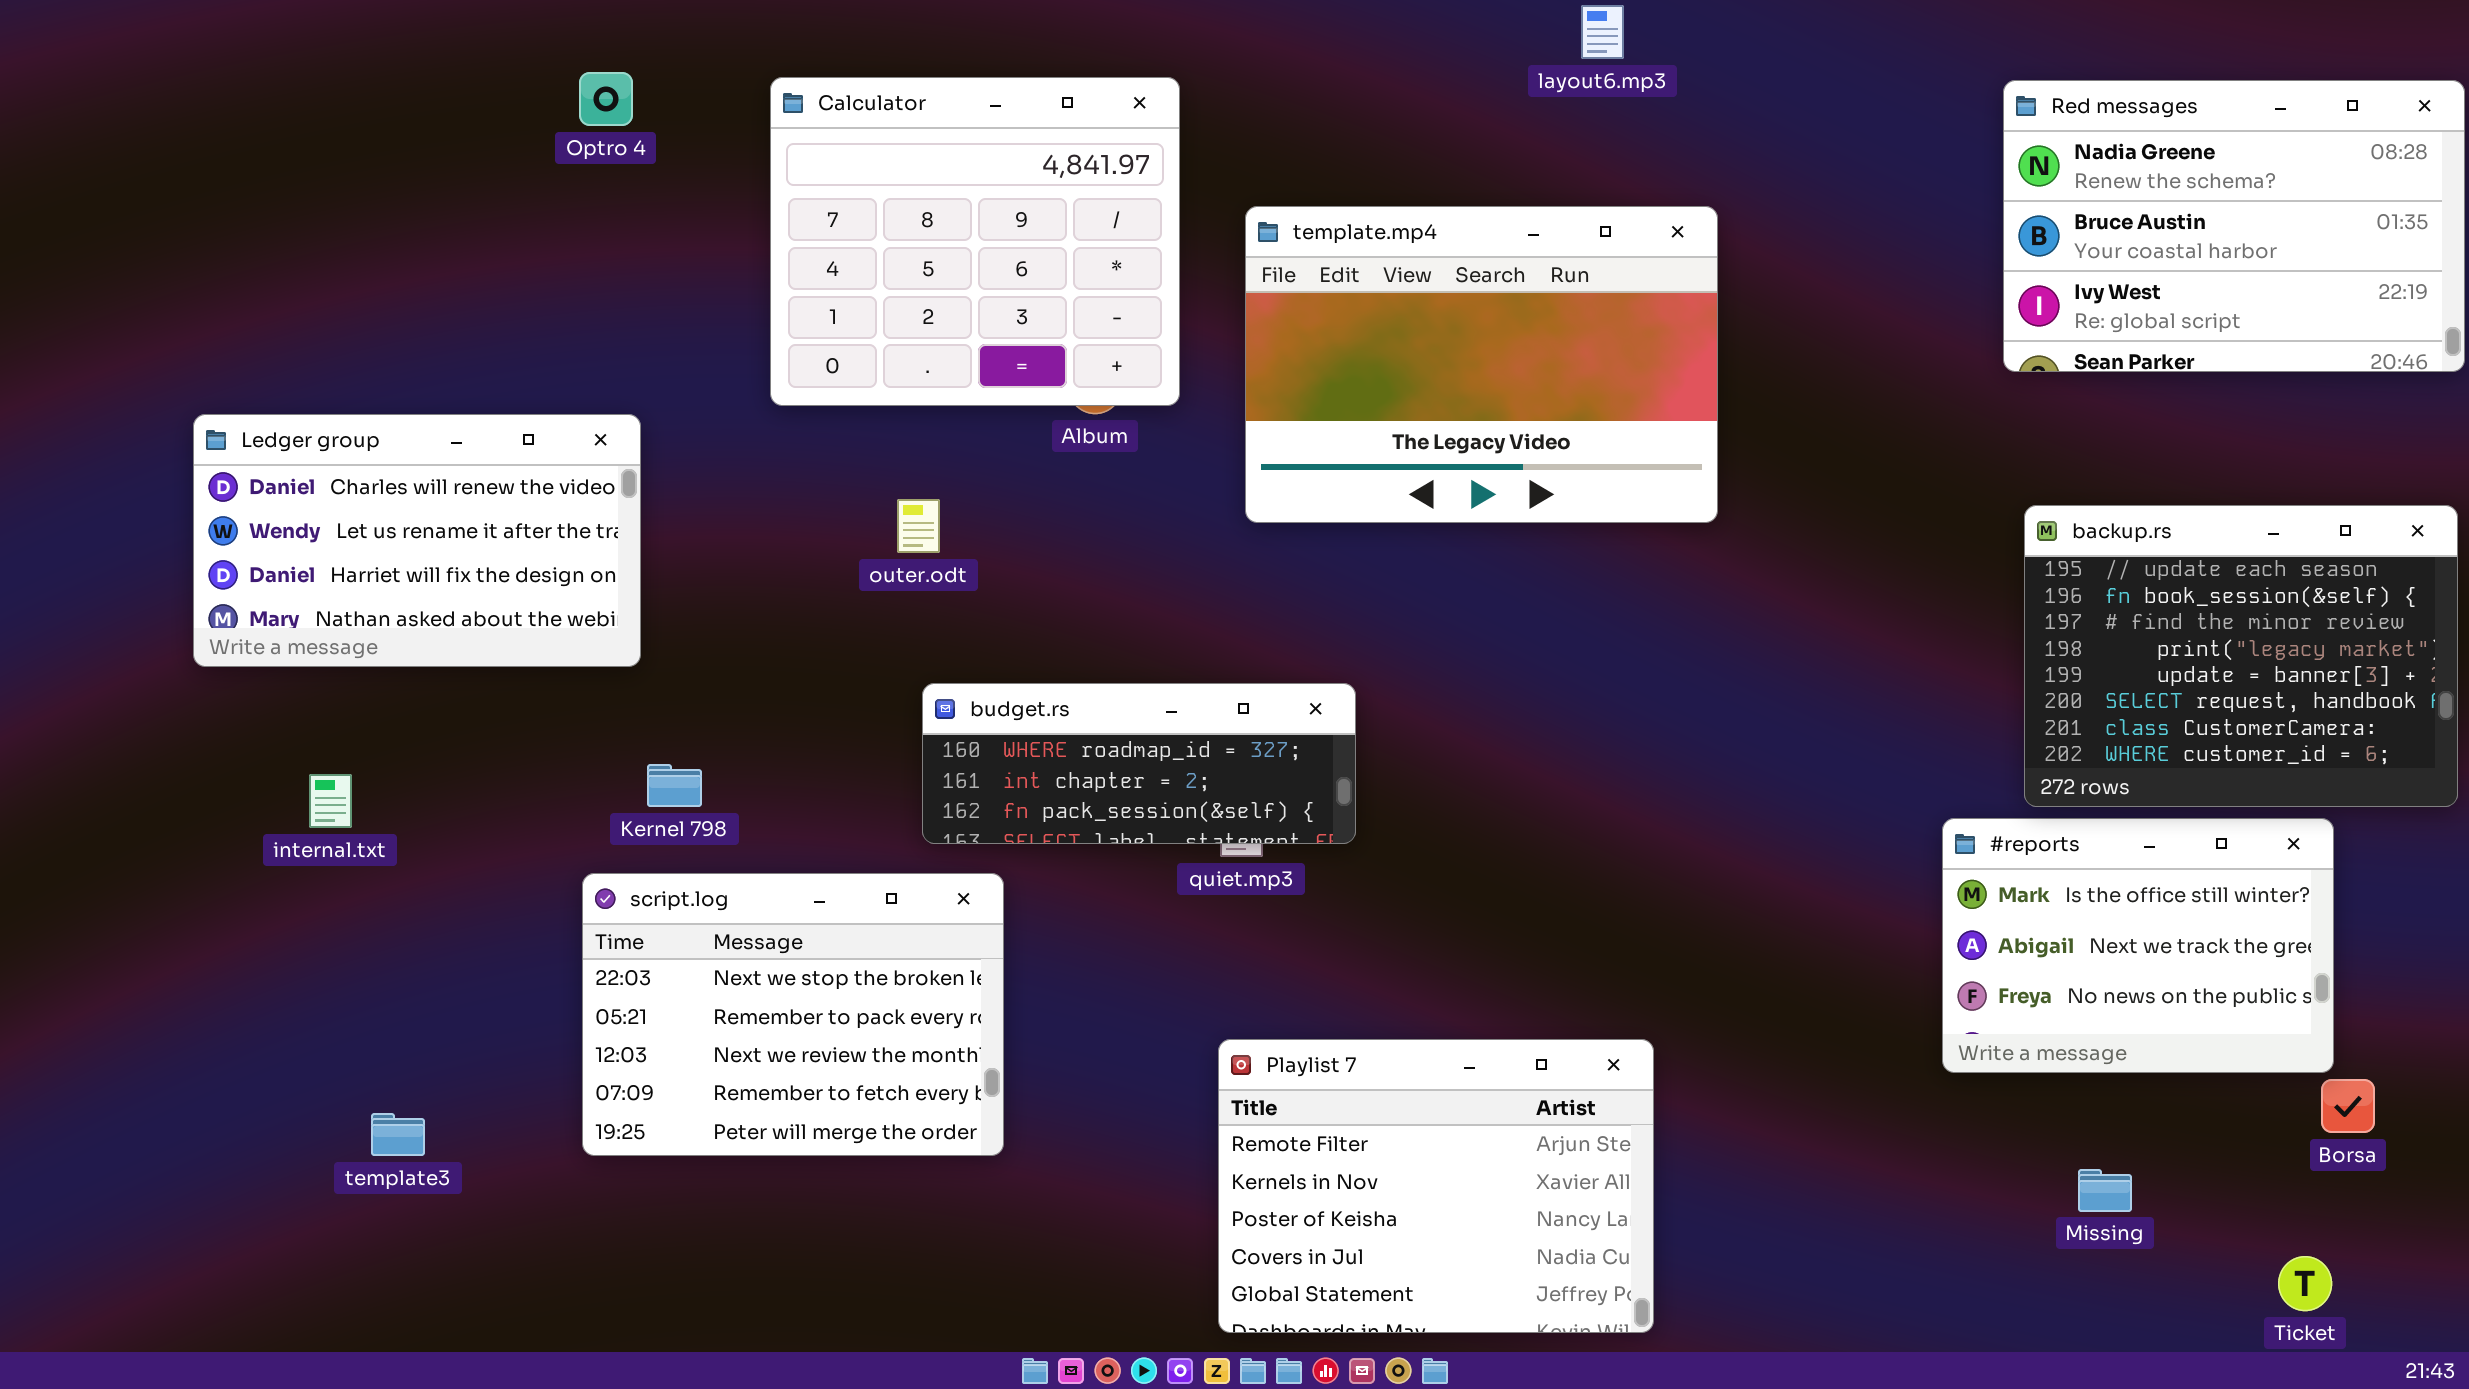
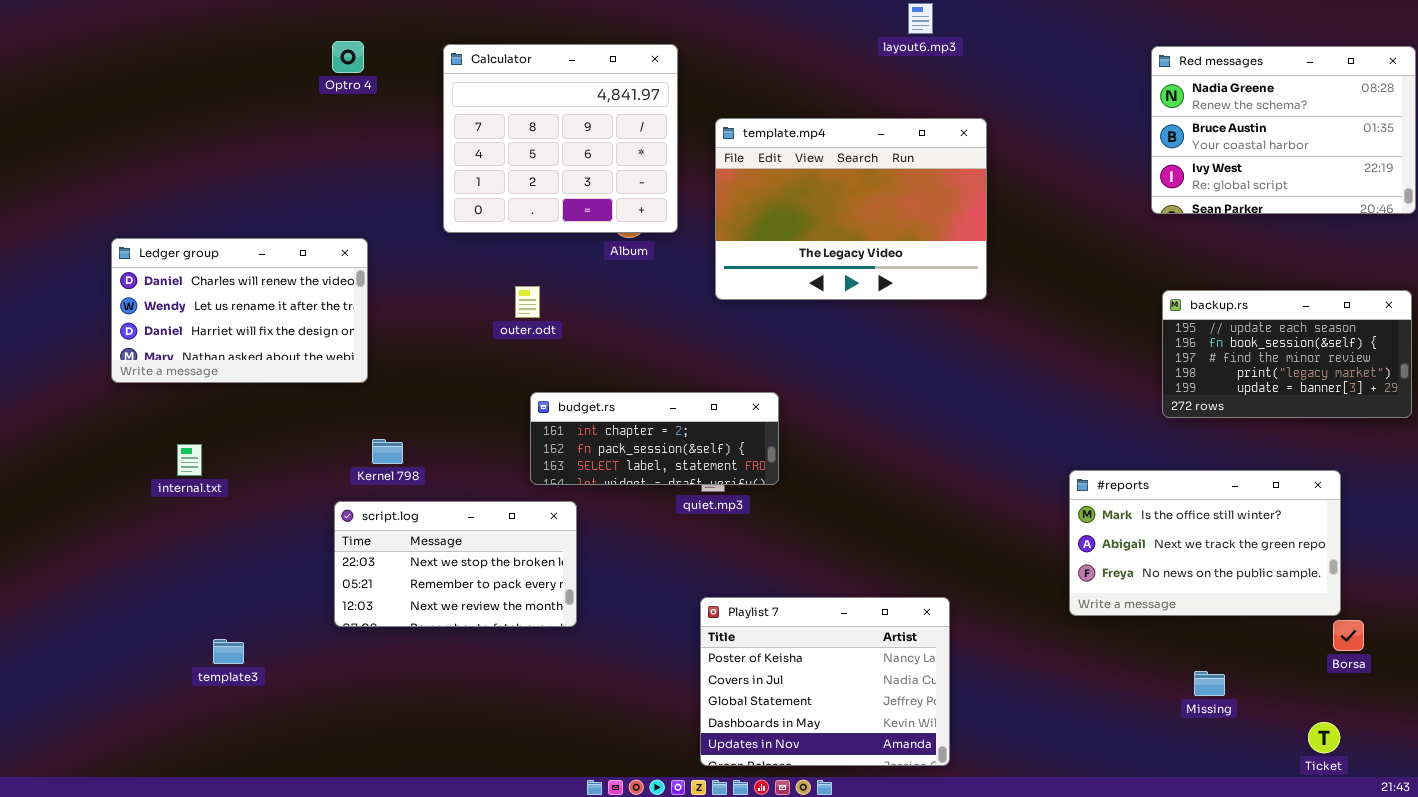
backup.rs: [2024,505,2458,807] -> [1162,290,1412,418], resized
budget.rs: [922,683,1356,844] -> [530,392,779,485], scrolled down 1 row
#reports: [1942,818,2334,1073] -> [1069,470,1341,616], resized
script.log: [582,873,1004,1156] -> [334,501,577,627], resized
Playlist 7: [1218,1039,1654,1333] -> [700,597,950,766], scrolled down 2 rows

